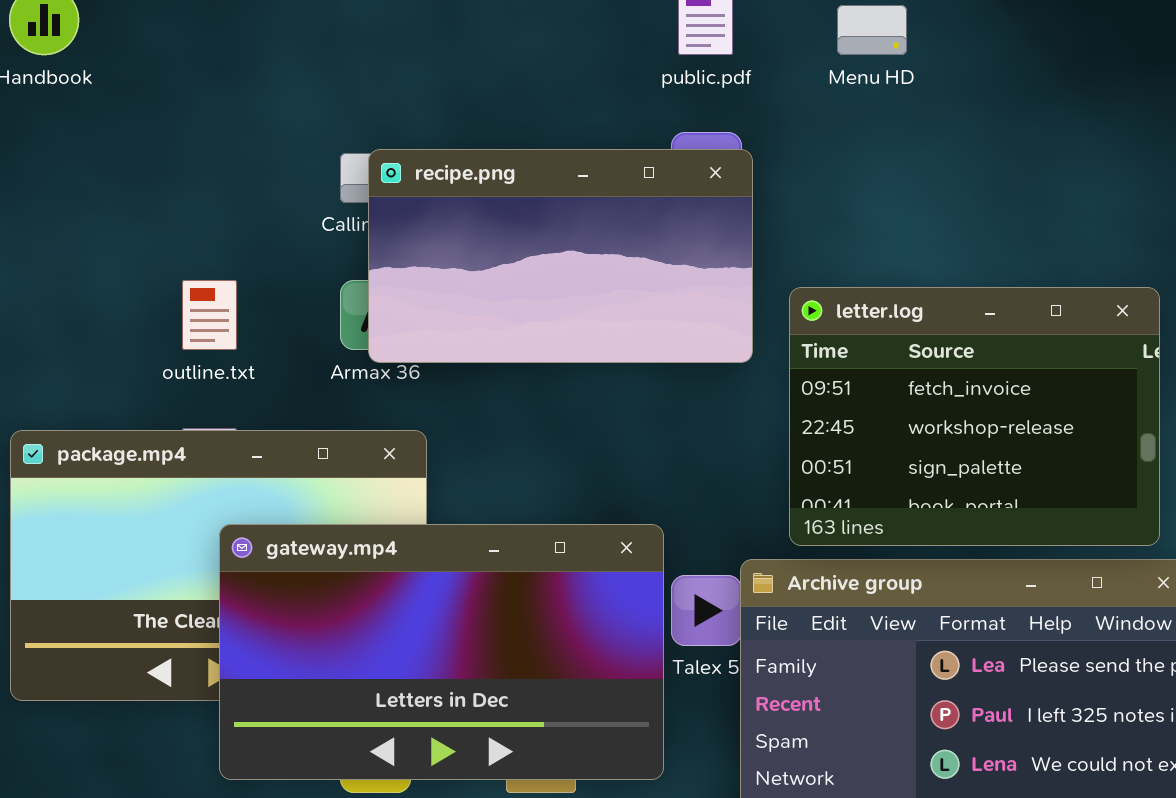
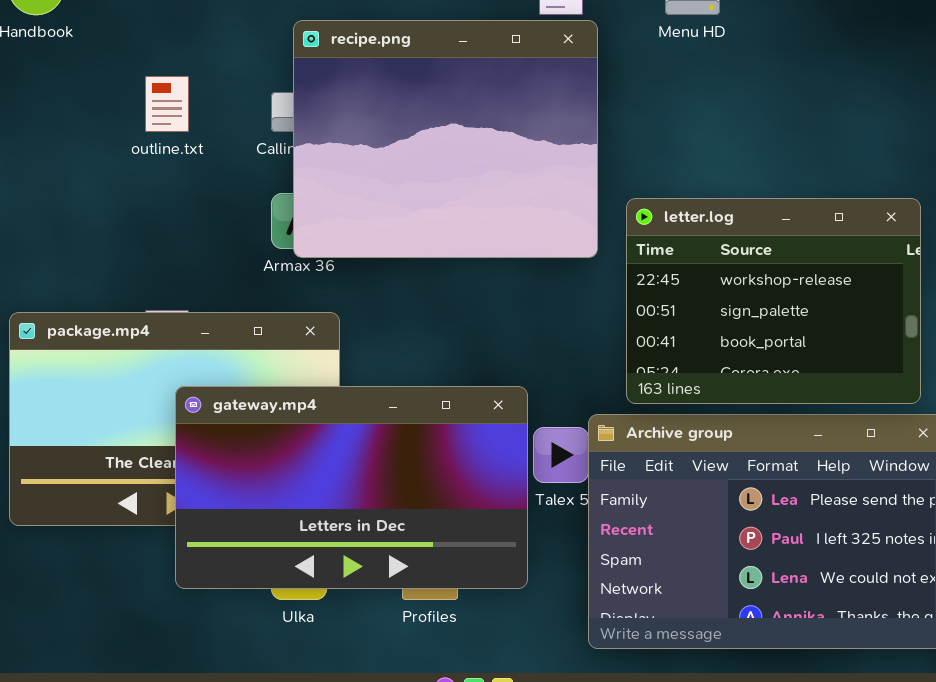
recipe.png: [368,149,753,363] -> [293,20,598,258], resized
outline.txt: [182,280,237,350] -> [145,76,189,132], moved
letter.log: [789,287,1160,546] -> [626,198,921,404], scrolled down 1 row

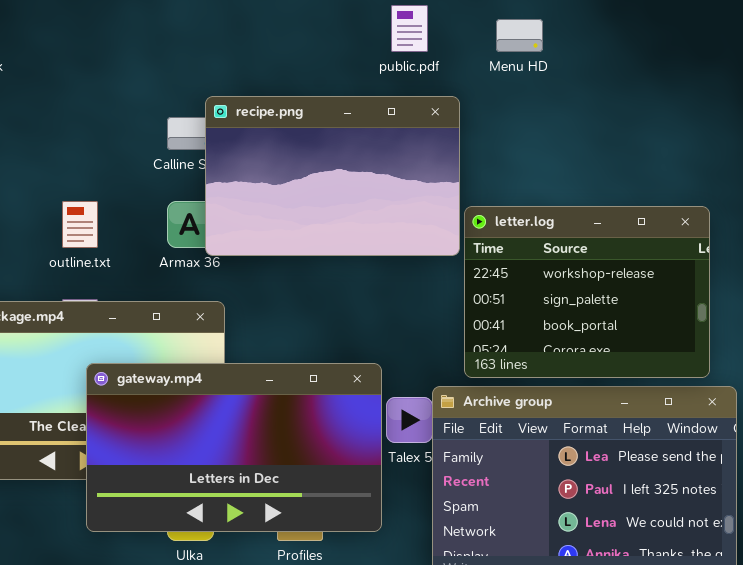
recipe.png: [293,20,598,258] -> [205,96,460,256], moved, resized
outline.txt: [145,76,189,132] -> [62,201,98,248], moved

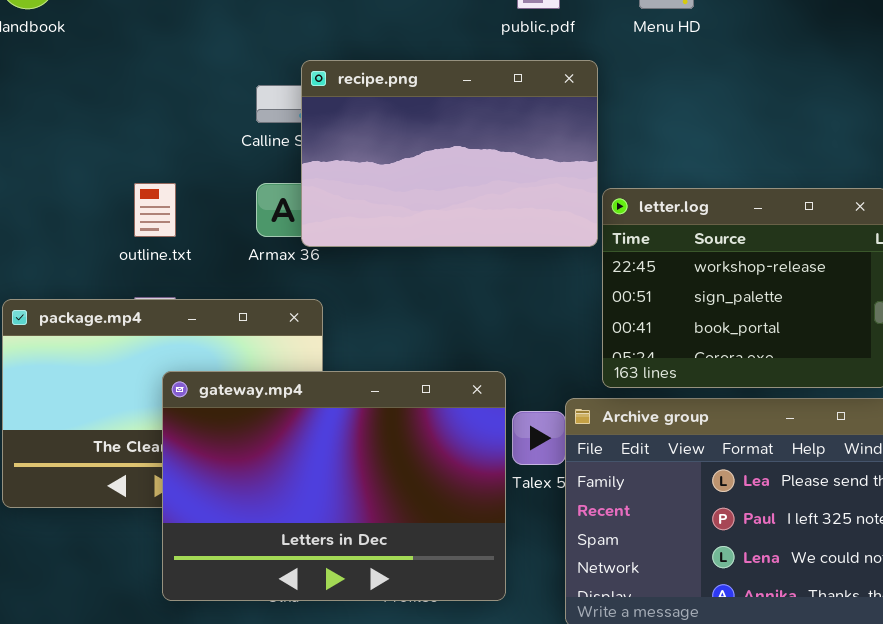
gateway.mp4: [86,363,382,532] -> [162,371,506,601], resized

